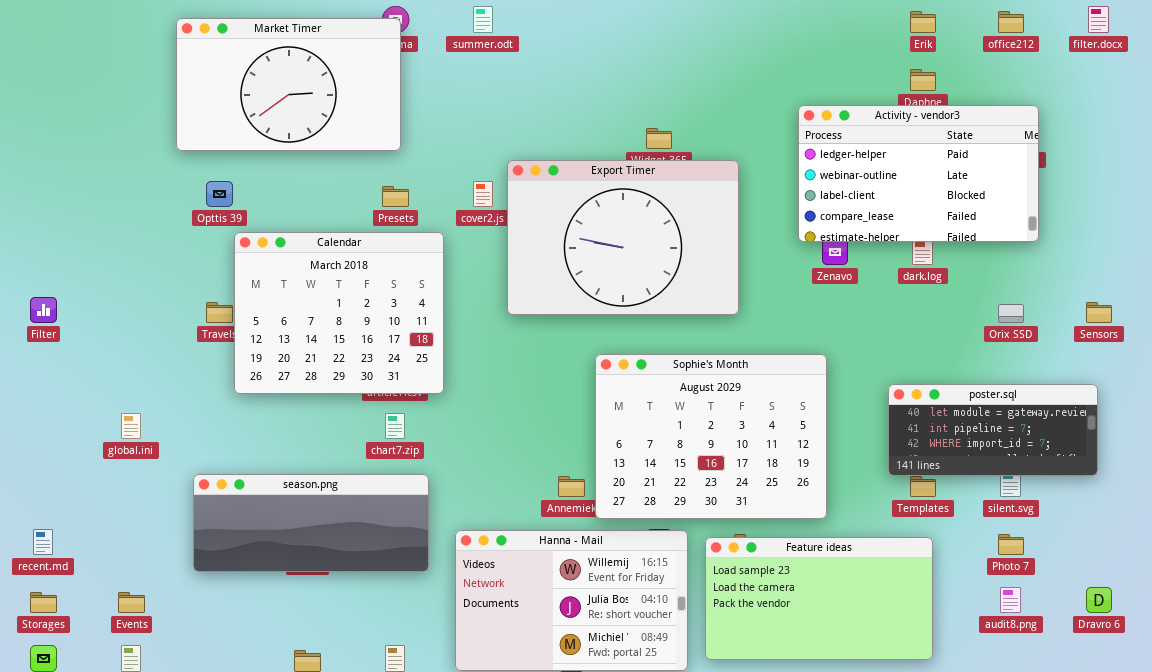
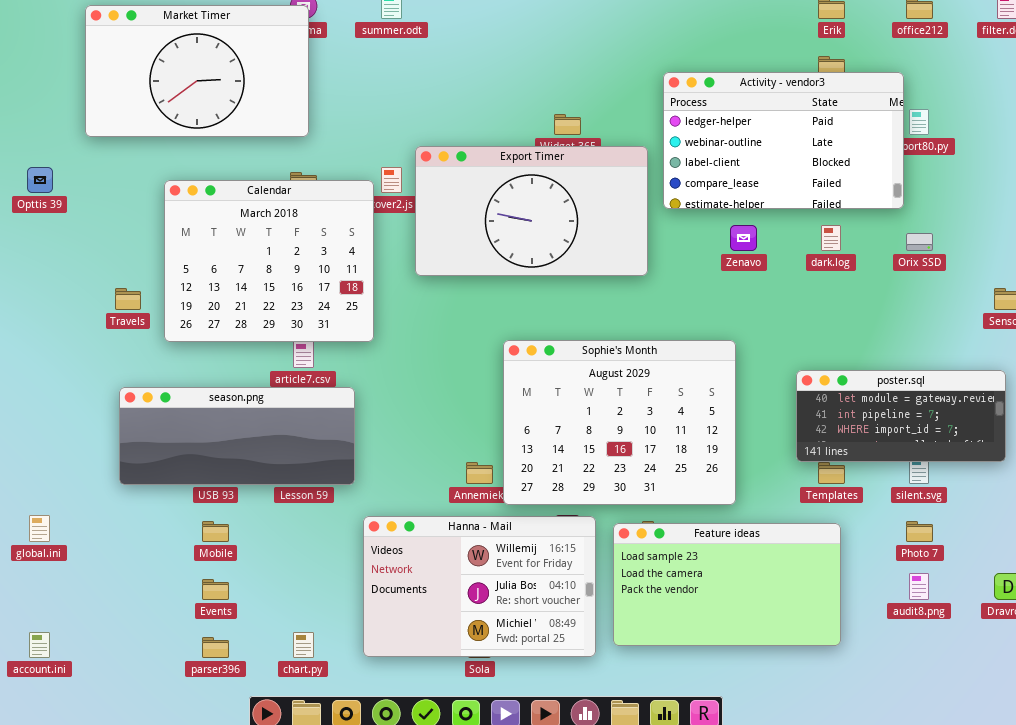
Activity - vendor3: [798,105,1039,242] -> [663,72,904,209], moved
Export Timer: [507,160,739,315] -> [415,146,648,276], resized
Opttis 39: [206,181,233,207] -> [27,167,53,193], moved
Calendar: [234,232,444,394] -> [164,180,374,342], moved
Orix SSD: [998,304,1024,323] -> [906,233,933,251], moved
global.ini: [121,413,141,439] -> [29,515,50,542], moved
season.png: [193,474,429,572] -> [119,387,355,485], moved
Events: [118,592,145,613] -> [202,579,229,600], moved

